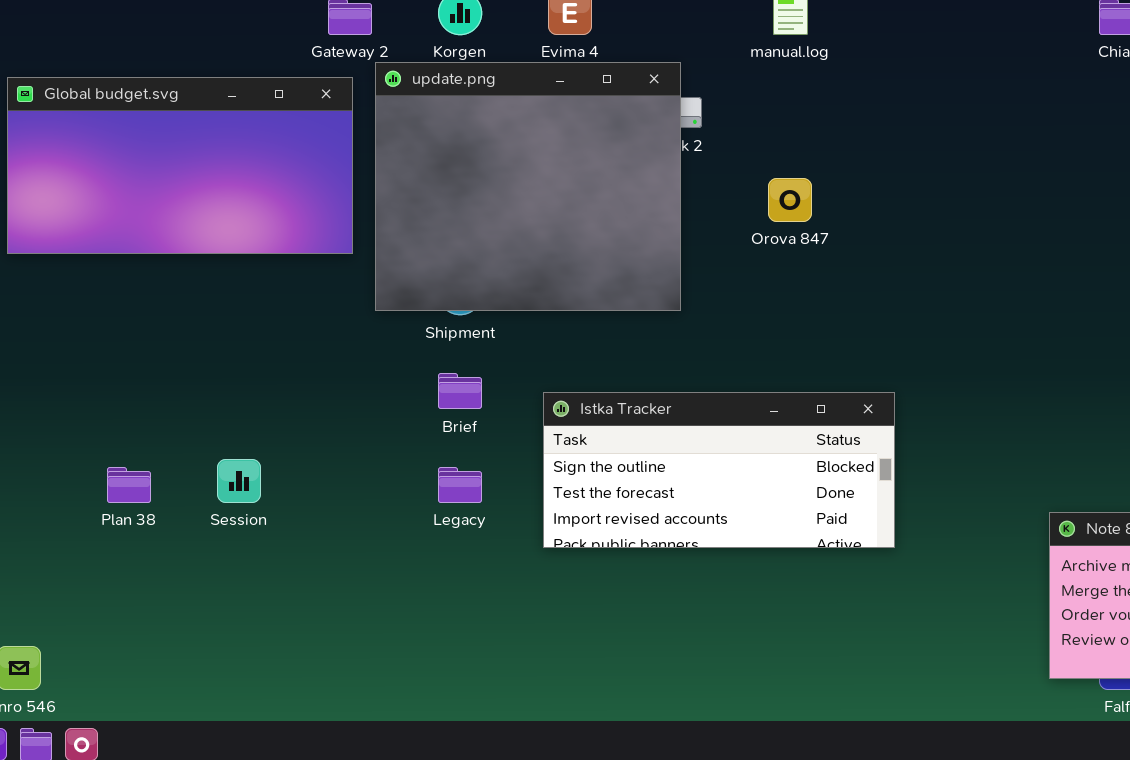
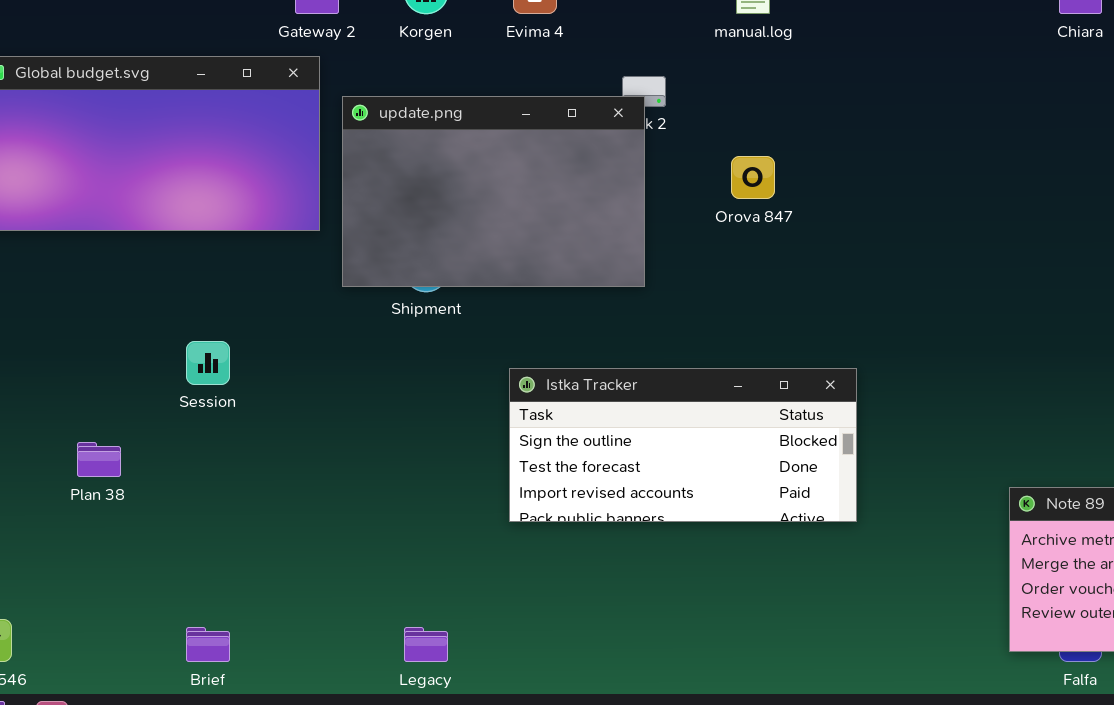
update.png: [375,62,681,311] -> [342,96,645,287], resized
Brief: [438,373,482,409] -> [186,627,230,662], moved
Session: [217,459,261,503] -> [186,341,230,385], moved
Legacy: [438,467,482,503] -> [404,627,448,662], moved

